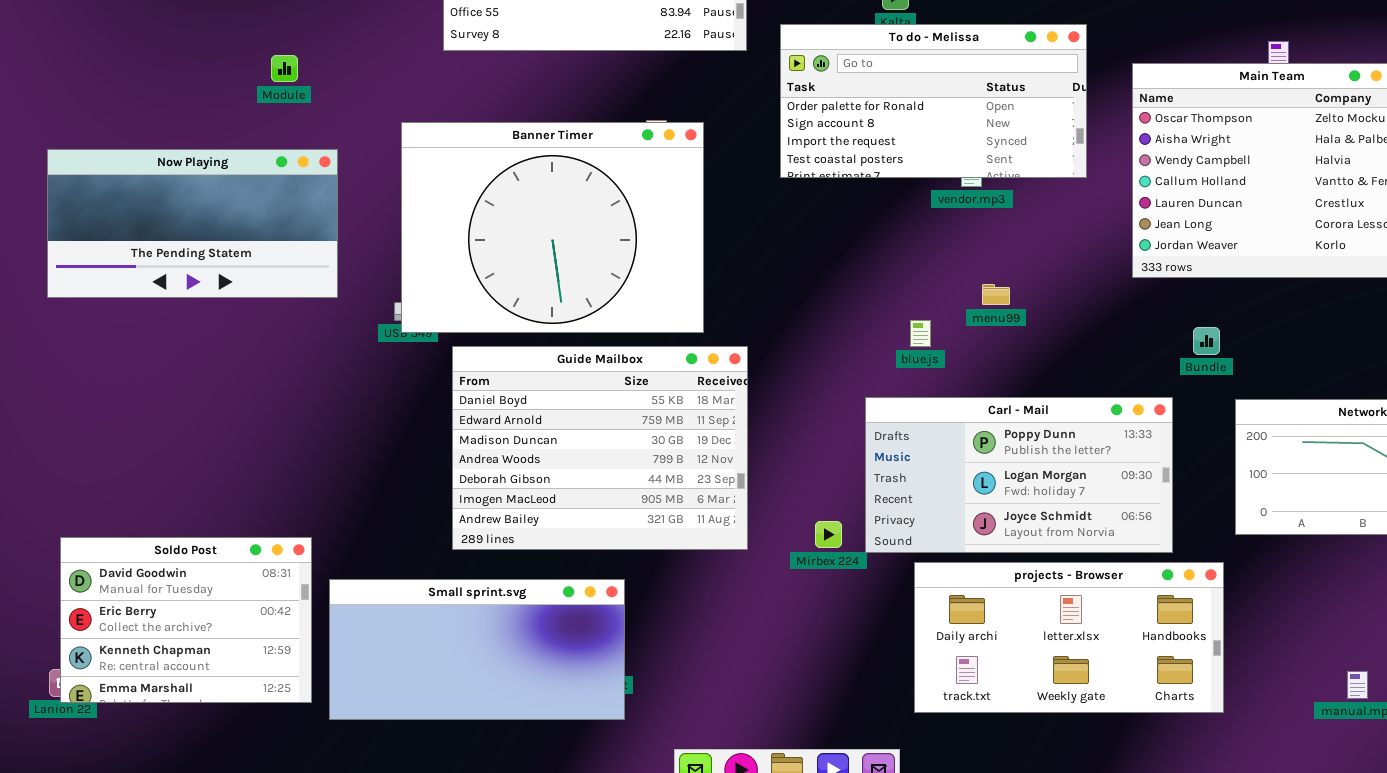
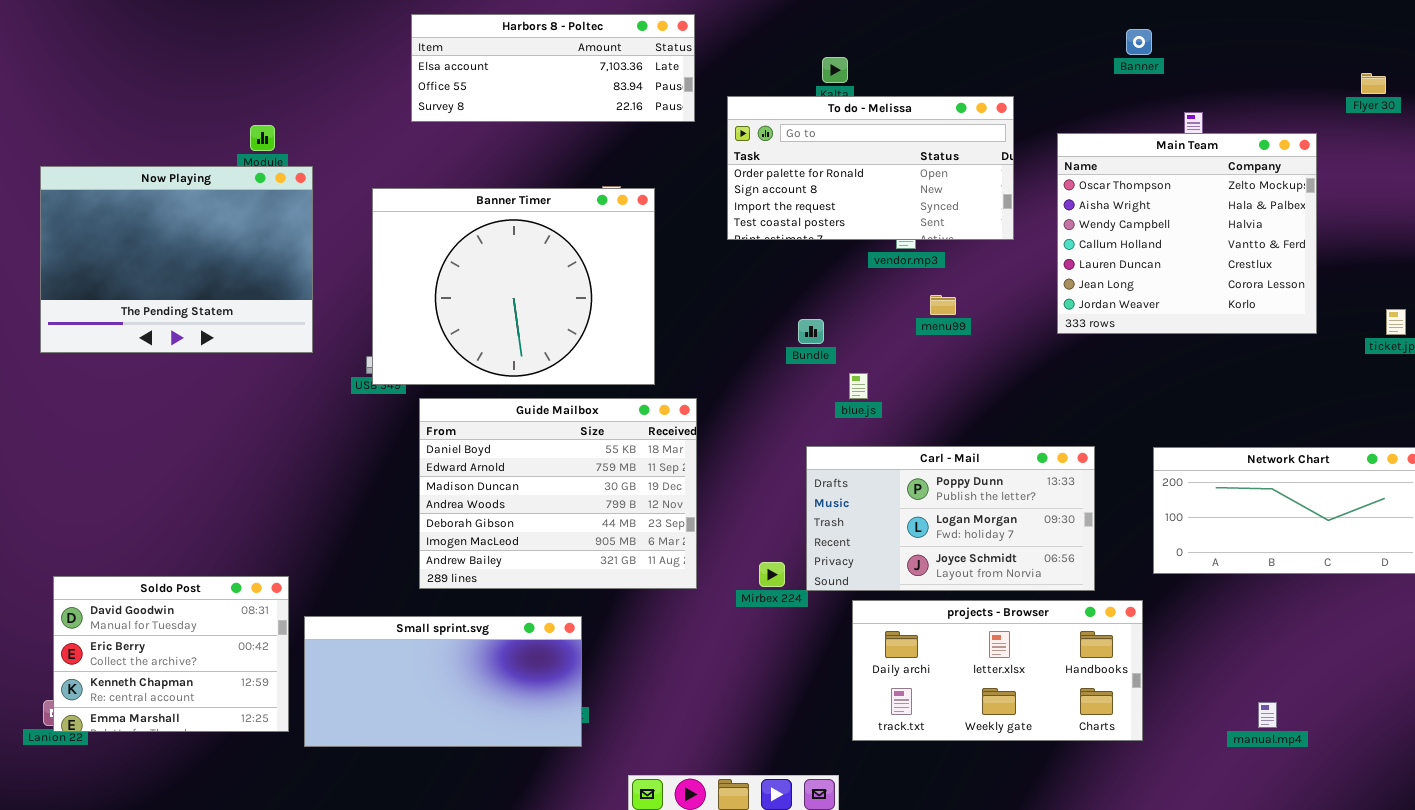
Now Playing: [47,149,338,298] -> [40,166,313,353], resized
menu99: [982,284,1010,305] -> [930,295,956,315], moved
Bundle: [1193,327,1220,355] -> [798,319,824,344], moved

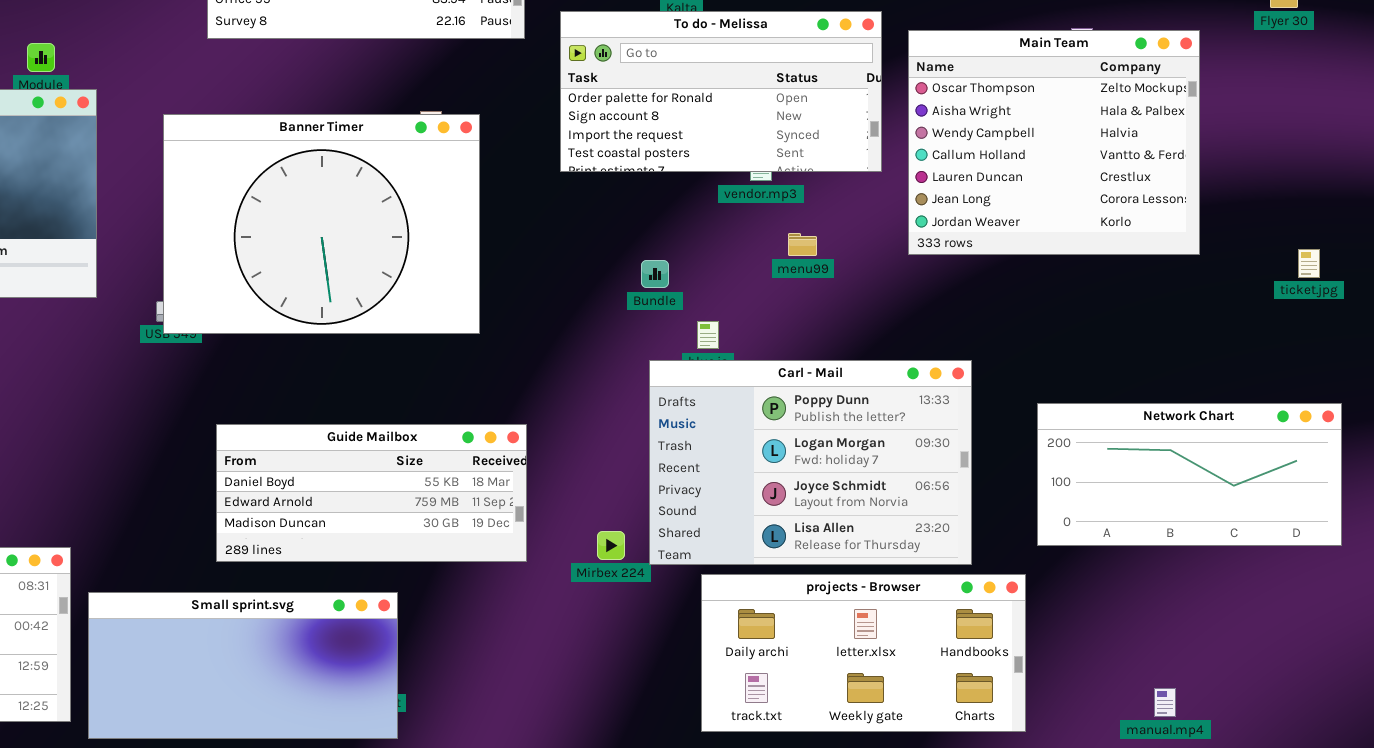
Main Team: [1057,133,1317,334] -> [908,30,1200,255], moved
Guide Mailbox: [419,398,697,589] -> [216,424,527,562], resized
Carl - Mail: [806,446,1095,591] -> [649,360,972,565], resized

